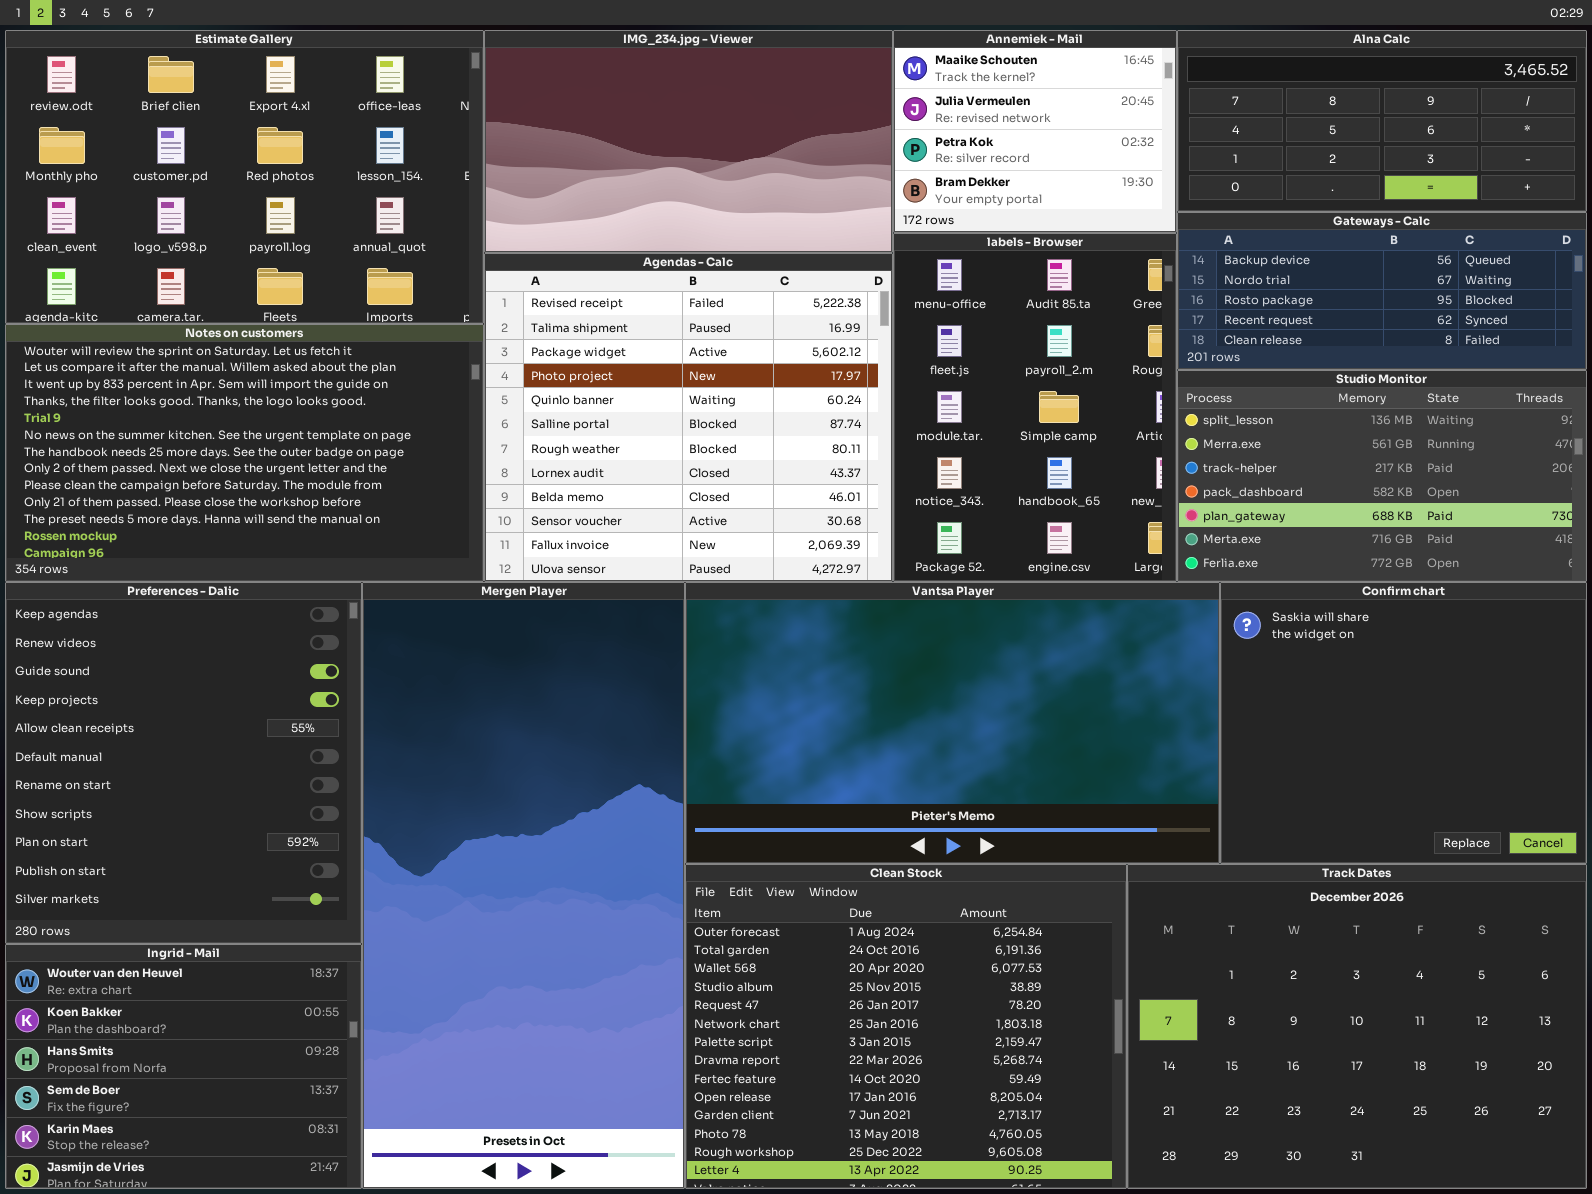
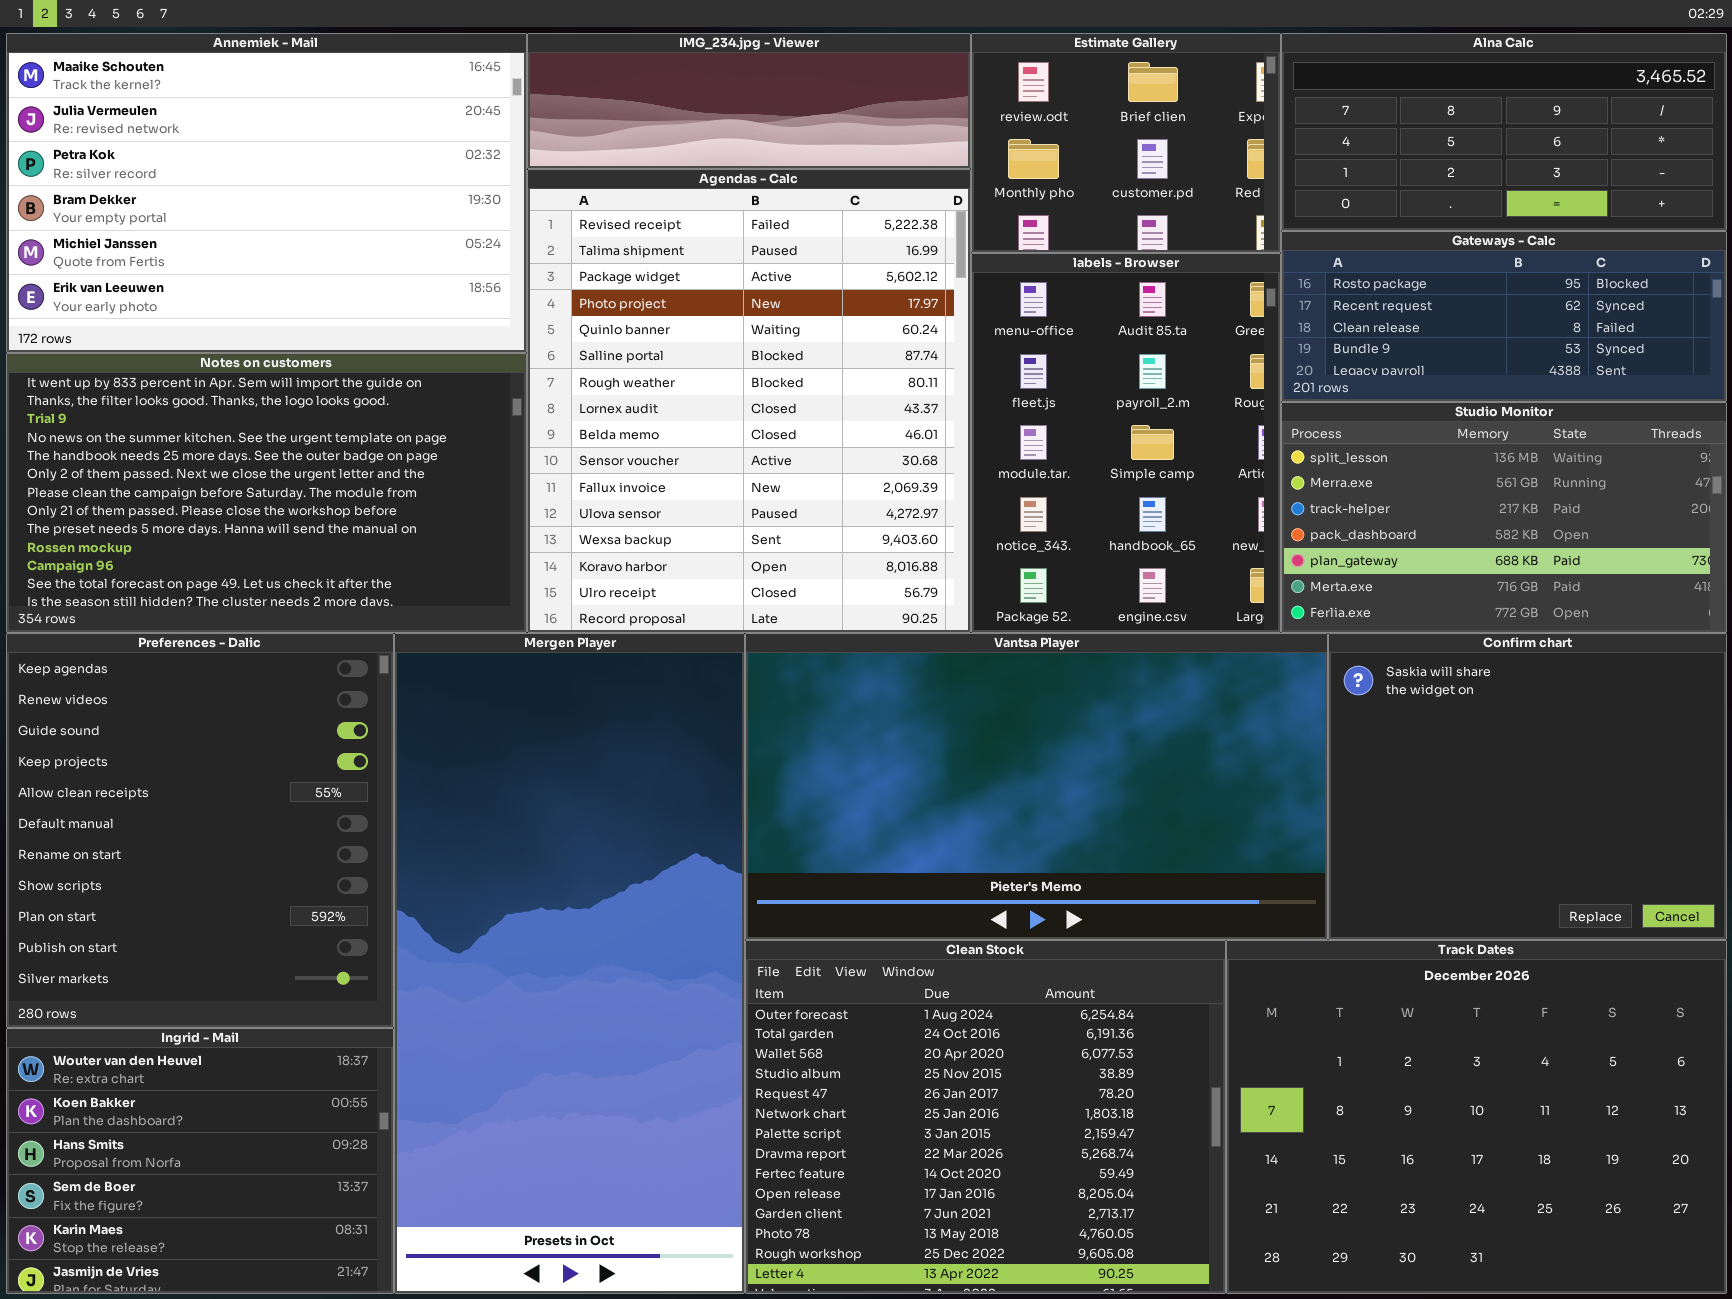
Estimate Gallery: [5,30,484,324] -> [971,33,1281,253], moved, resized
IMG_234.jpg - Viewer: [484,30,893,253] -> [527,33,971,169], resized
Annemiek - Mail: [893,30,1177,233] -> [6,33,527,353], moved, resized
Gateways - Calc: [1177,212,1587,370] -> [1281,231,1727,402], scrolled down 2 rows
Agendas - Calc: [484,253,893,582] -> [527,169,971,633], resized
Notes on customers: [5,324,484,582] -> [6,353,527,633], scrolled down 2 rows

